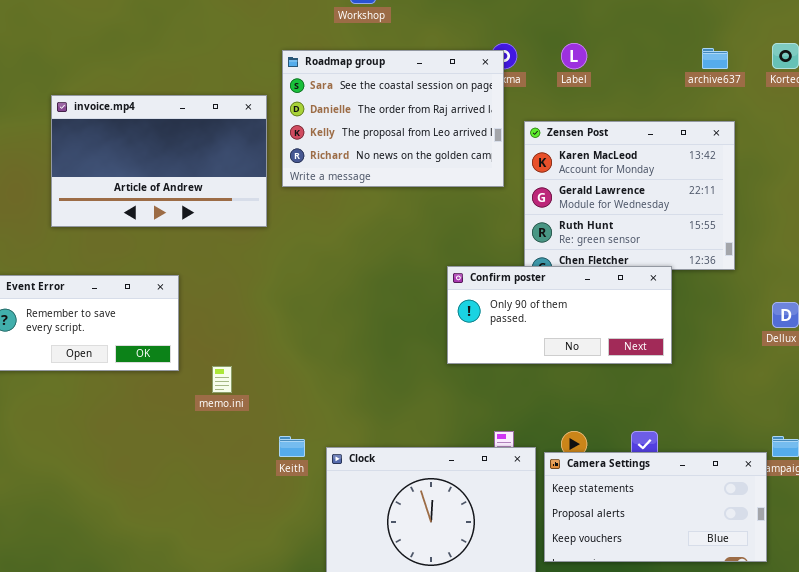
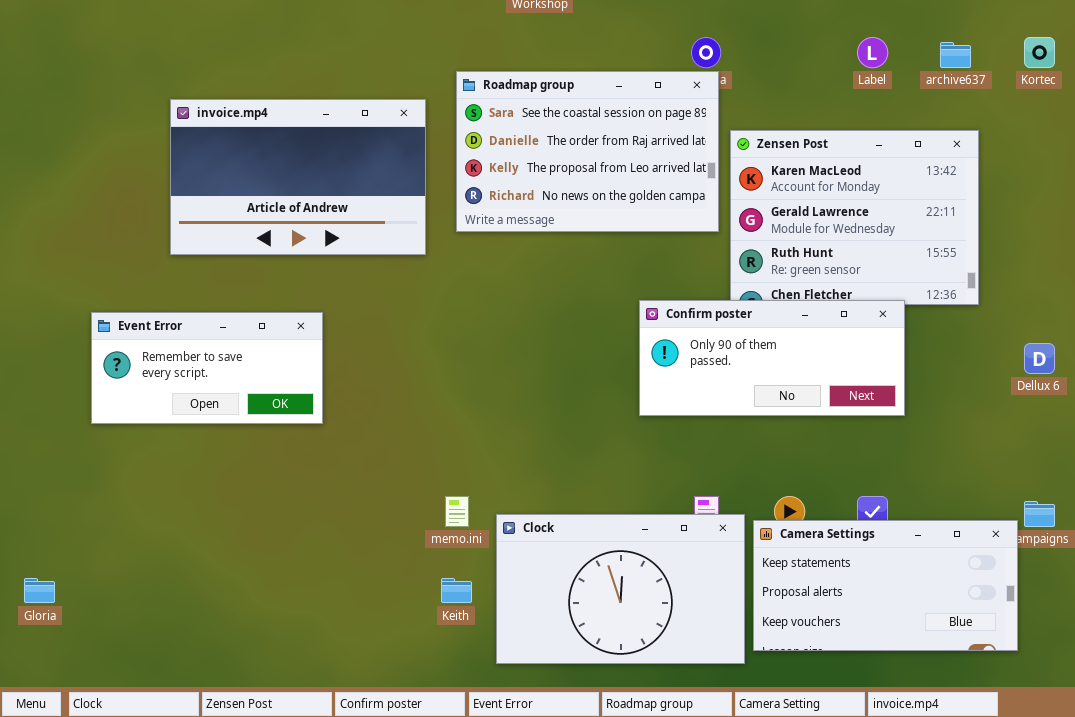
Label: [561,43,587,69] -> [857,37,888,68], moved
Roadmap group: [282,50,504,187] -> [456,71,719,232], moved
memo.ini: [212,366,232,393] -> [445,496,469,527], moved
Keith: [279,436,305,457] -> [441,578,472,603], moved

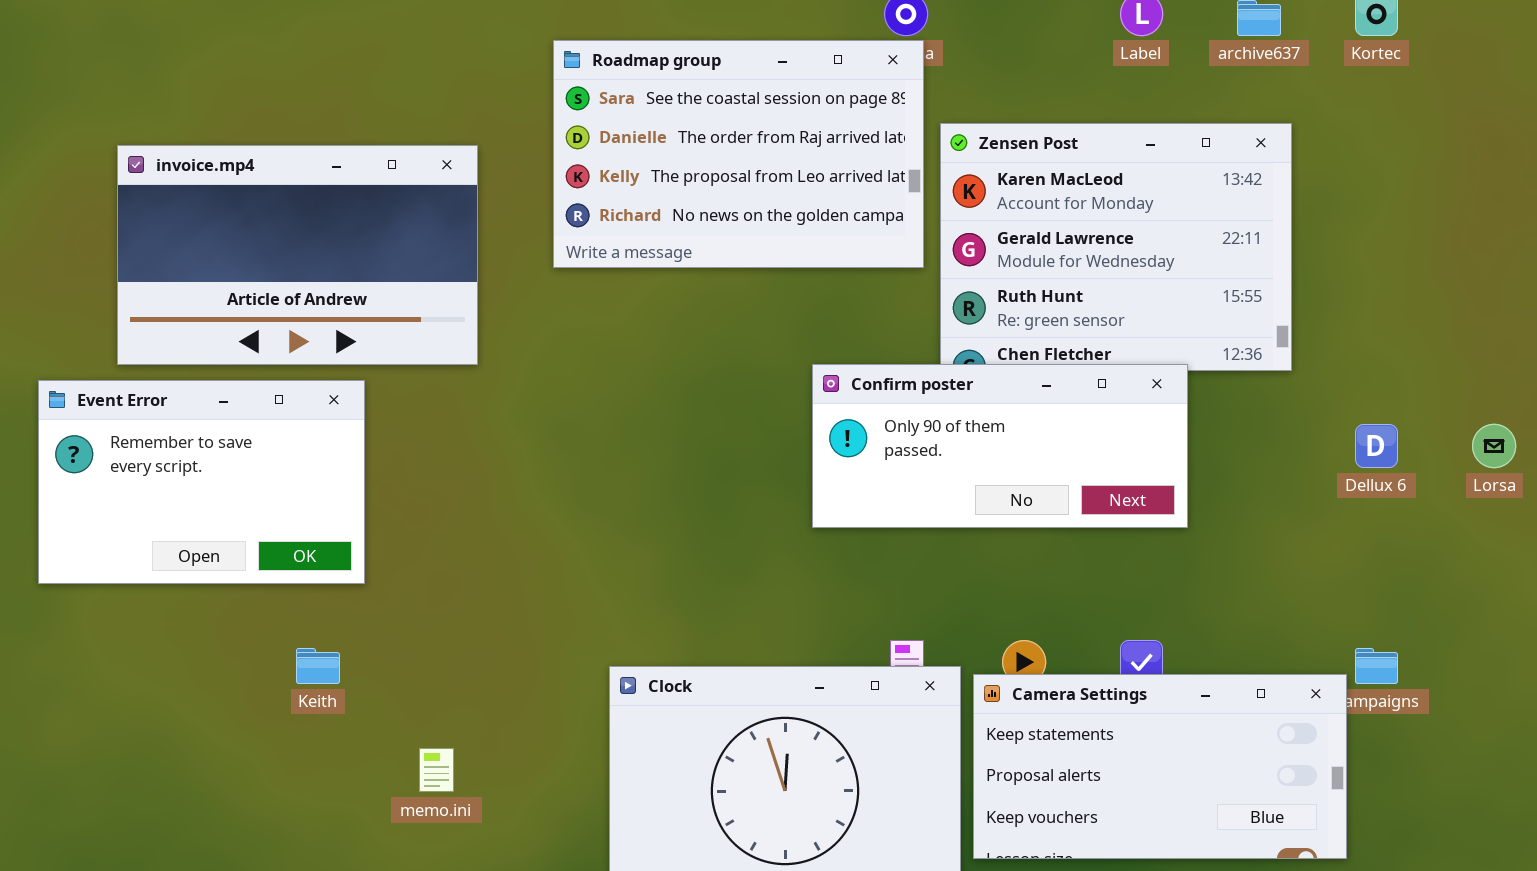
invoice.mp4: [170,99,426,255] -> [117,145,478,365], moved
Event Error: [91,312,323,424] -> [38,380,365,584], resized
memo.ini: [445,496,469,527] -> [419,748,454,792], moved
Keith: [441,578,472,603] -> [296,648,340,684], moved

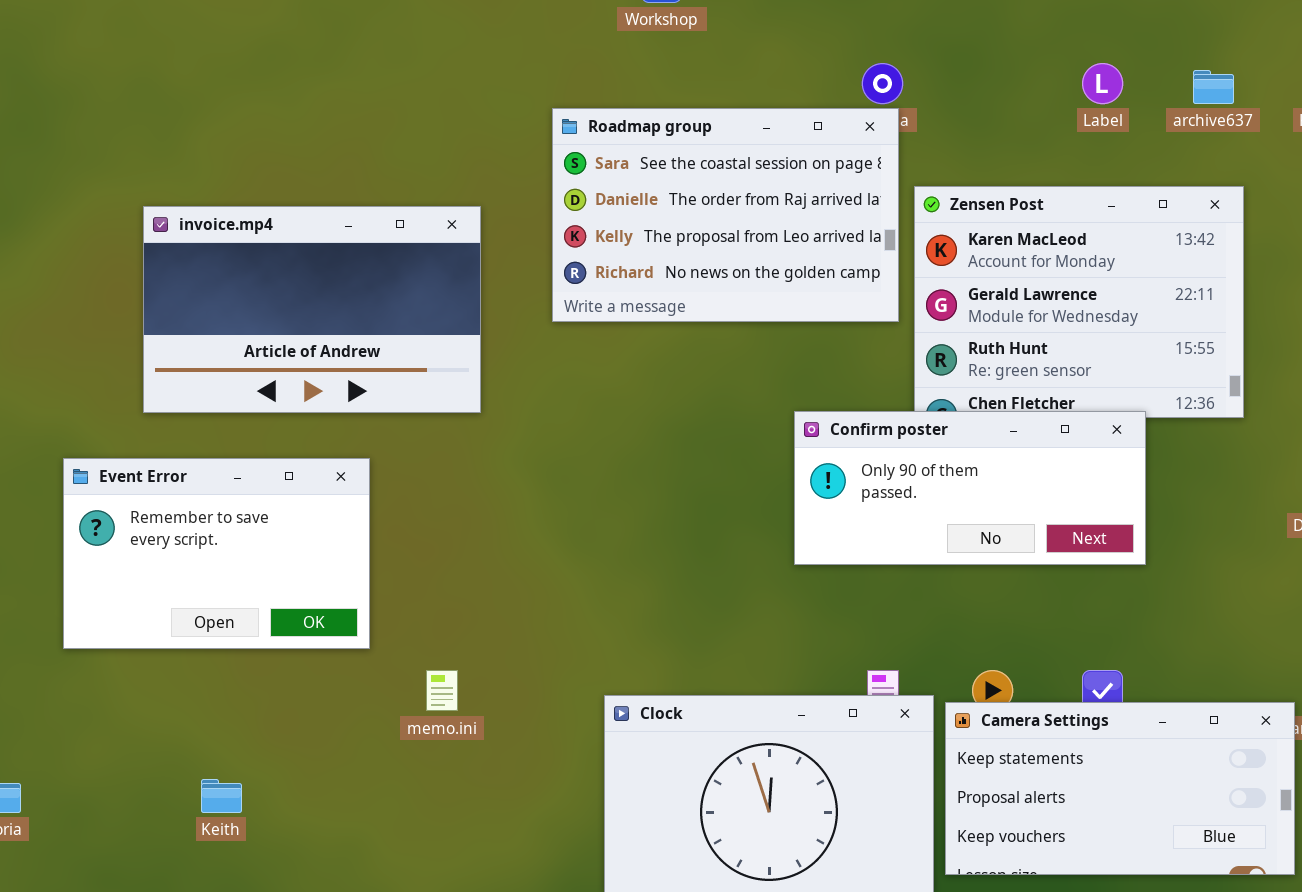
Event Error: [38,380,365,584] -> [63,458,370,649], moved
Keith: [296,648,340,684] -> [201,779,242,813], moved
memo.ini: [419,748,454,792] -> [426,670,458,711], moved

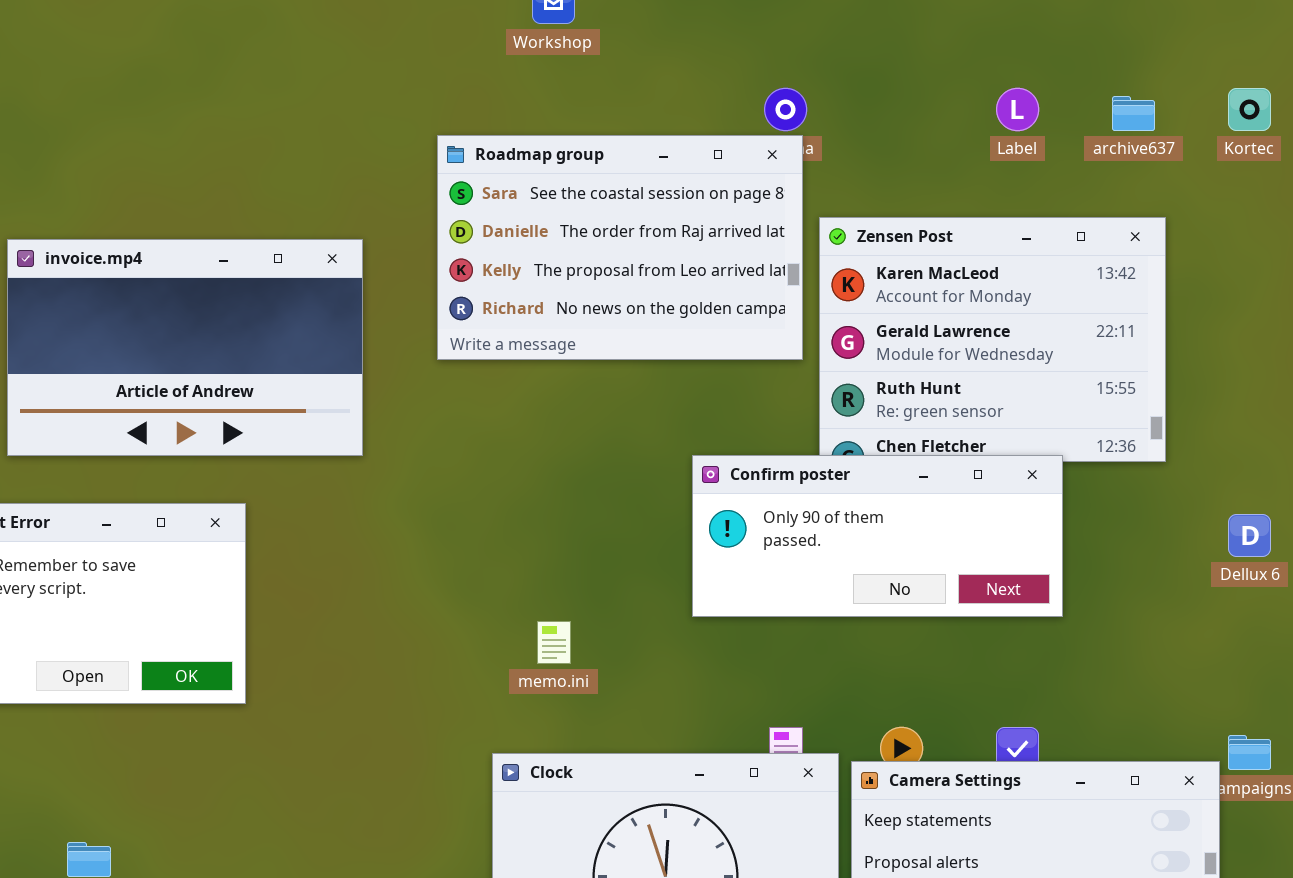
memo.ini: [426,670,458,711] -> [537,621,571,664], moved

